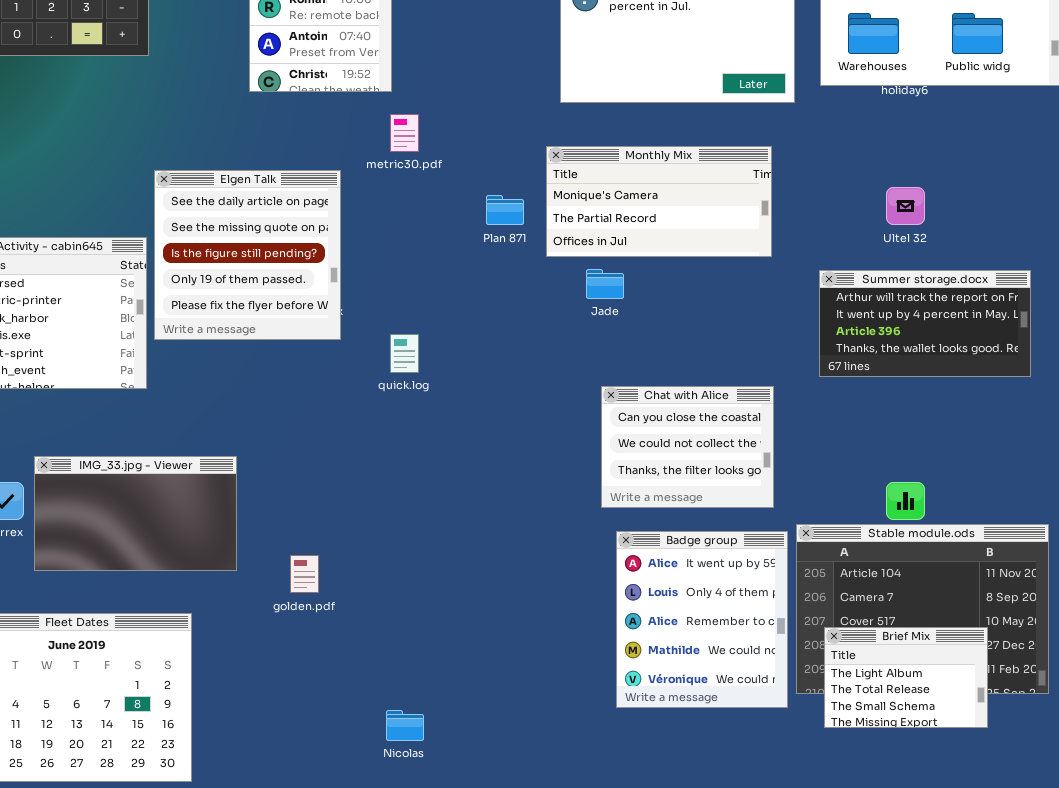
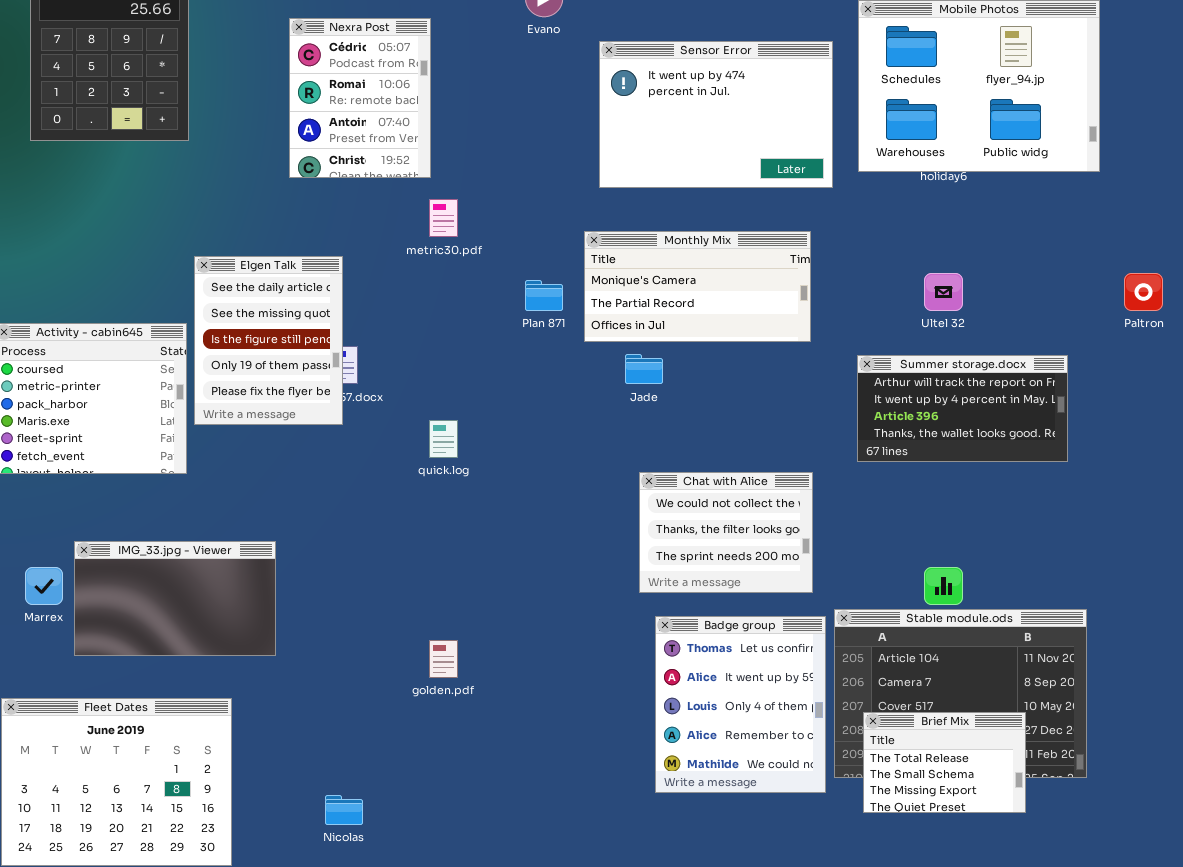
Elgen Talk: [154,170,341,340] -> [194,256,343,425], resized
Chat with Alice: [601,386,774,508] -> [639,472,813,593], scrolled down 1 row
Badge group: [616,531,788,708] -> [655,616,826,793], scrolled up 1 row
golden.pdf: [290,555,319,593] -> [429,640,458,678], moved
Brief Mix: [824,627,988,728] -> [863,712,1026,813], scrolled down 1 row
Nicolas: [386,710,424,741] -> [325,795,363,825], moved

